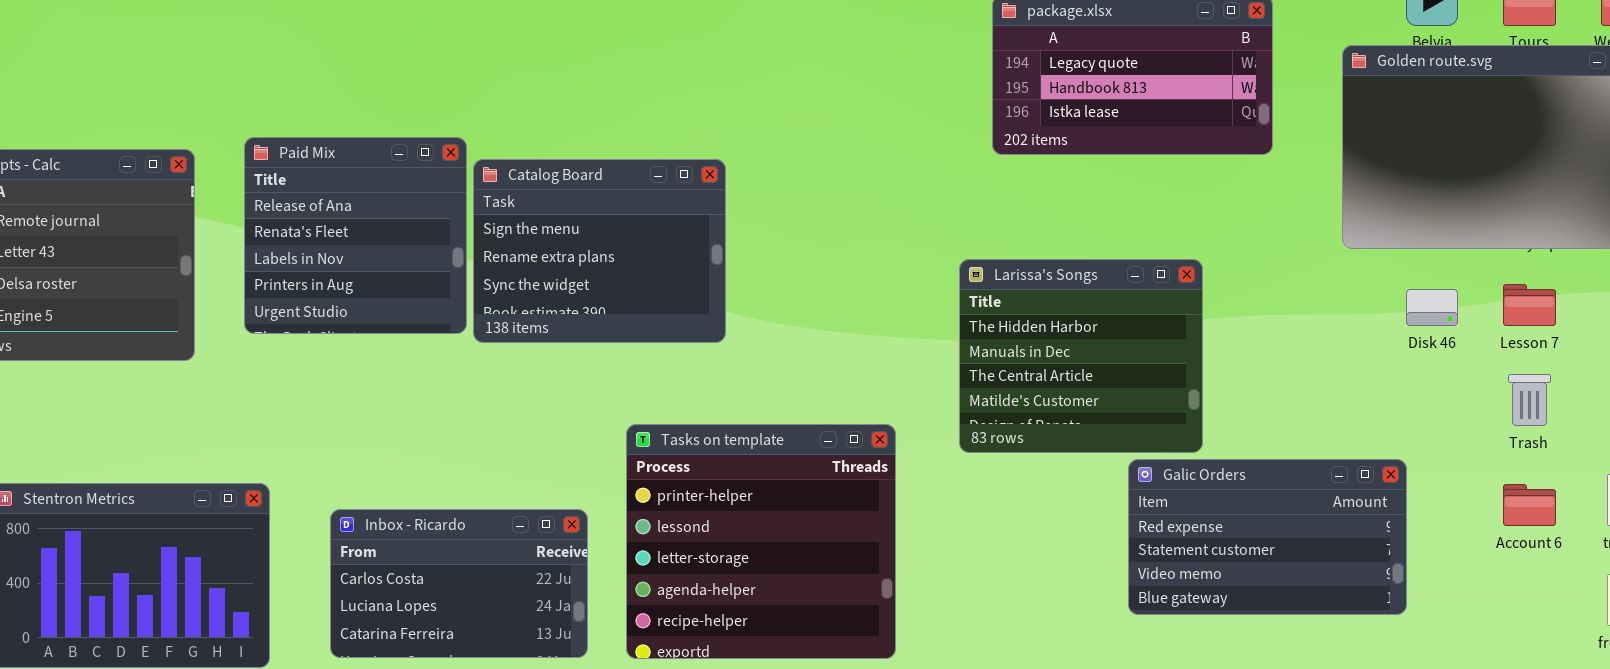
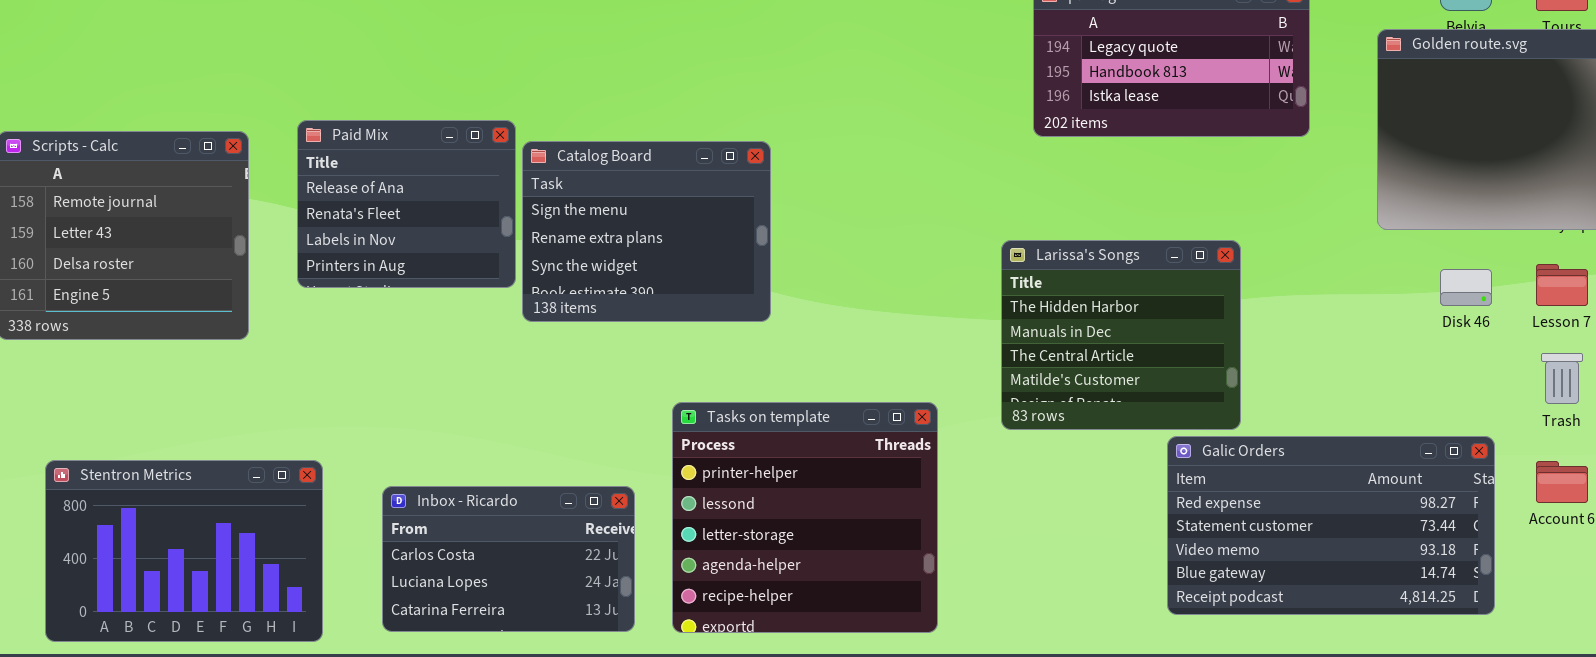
Paid Mix: [244,137,467,334] -> [297,120,516,288], resized
Galic Orders: [1128,459,1407,615] -> [1167,436,1495,615], resized

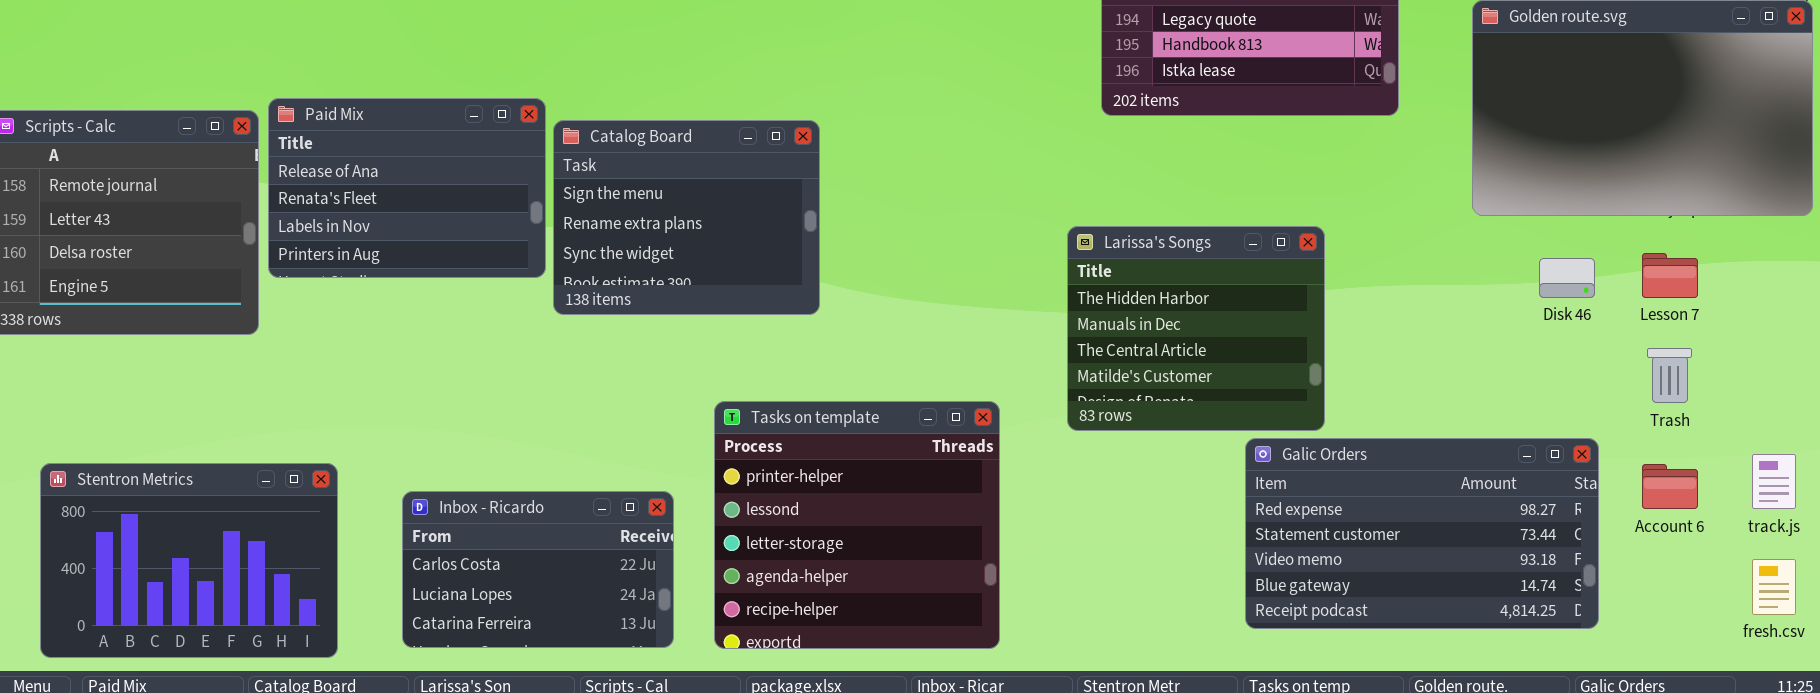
Paid Mix: [297,120,516,288] -> [268,98,546,278], resized

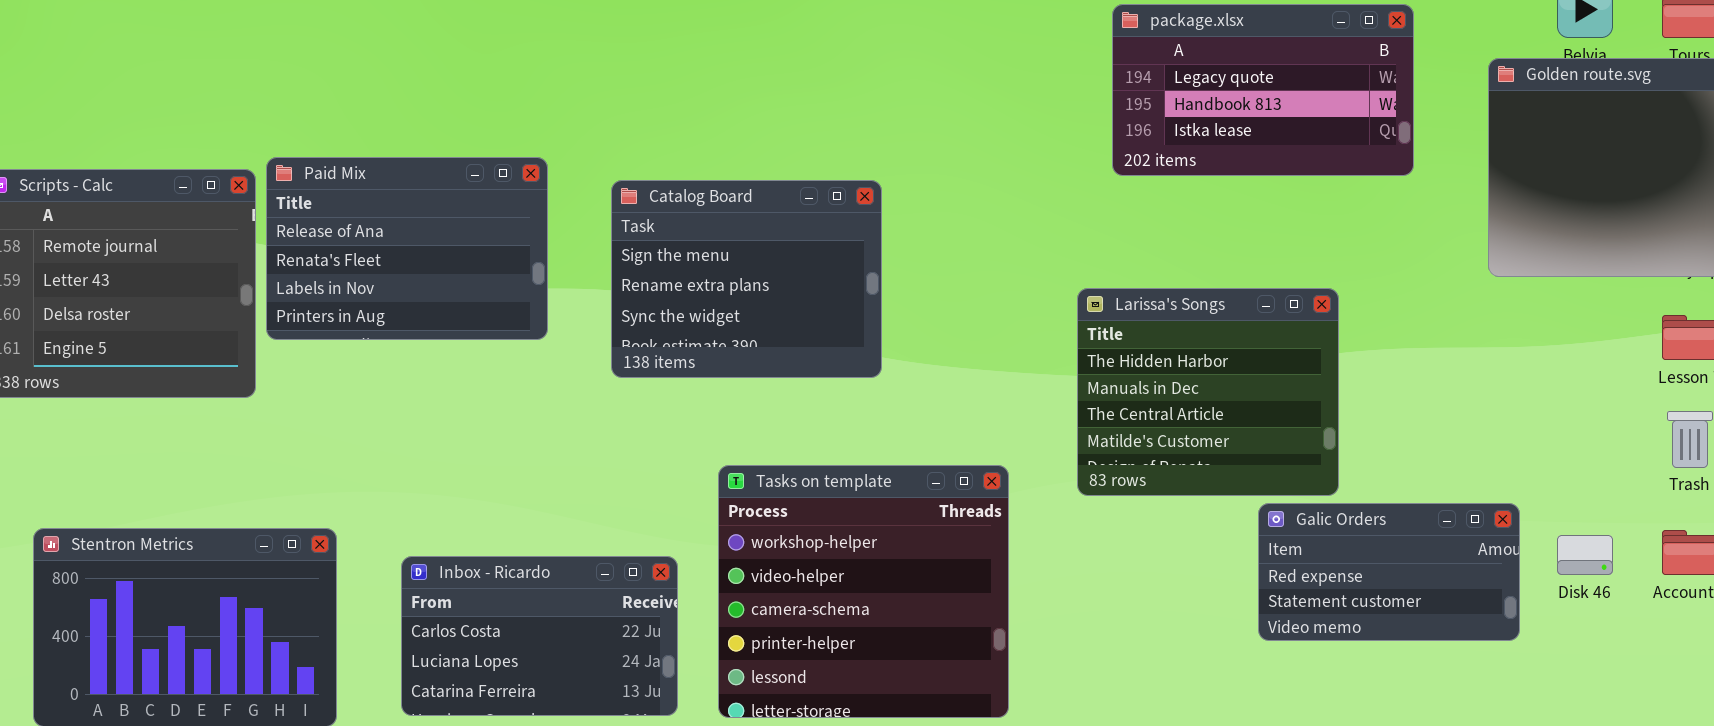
Catalog Board: [553,120,820,315] -> [611,180,882,378], moved
Disk 46: [1539,258,1595,298] -> [1557,535,1613,575], moved
Tasks on template: [714,401,1000,649] -> [718,465,1009,718], scrolled up 3 rows
Galic Orders: [1245,438,1599,629] -> [1258,503,1520,641], resized

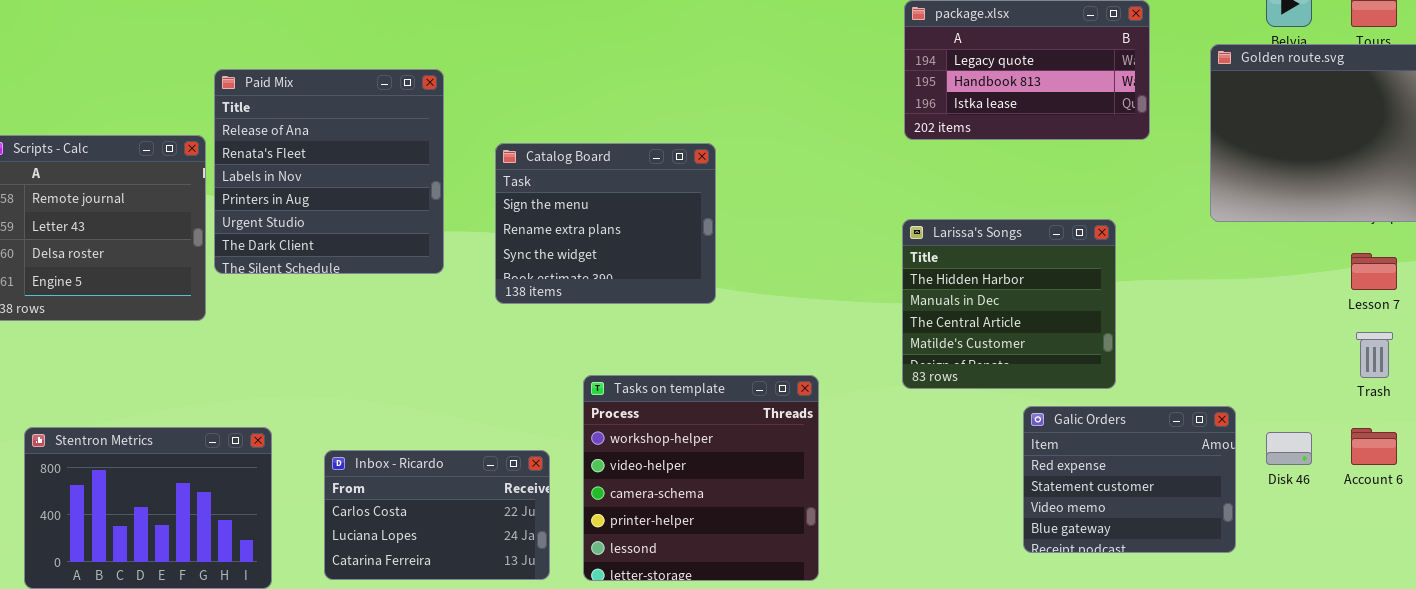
Paid Mix: [266,157,548,340] -> [214,69,444,274], resized
Larissa's Songs: [1077,288,1339,496] -> [902,219,1116,389], moved
Galic Orders: [1258,503,1520,641] -> [1023,406,1236,553], resized

